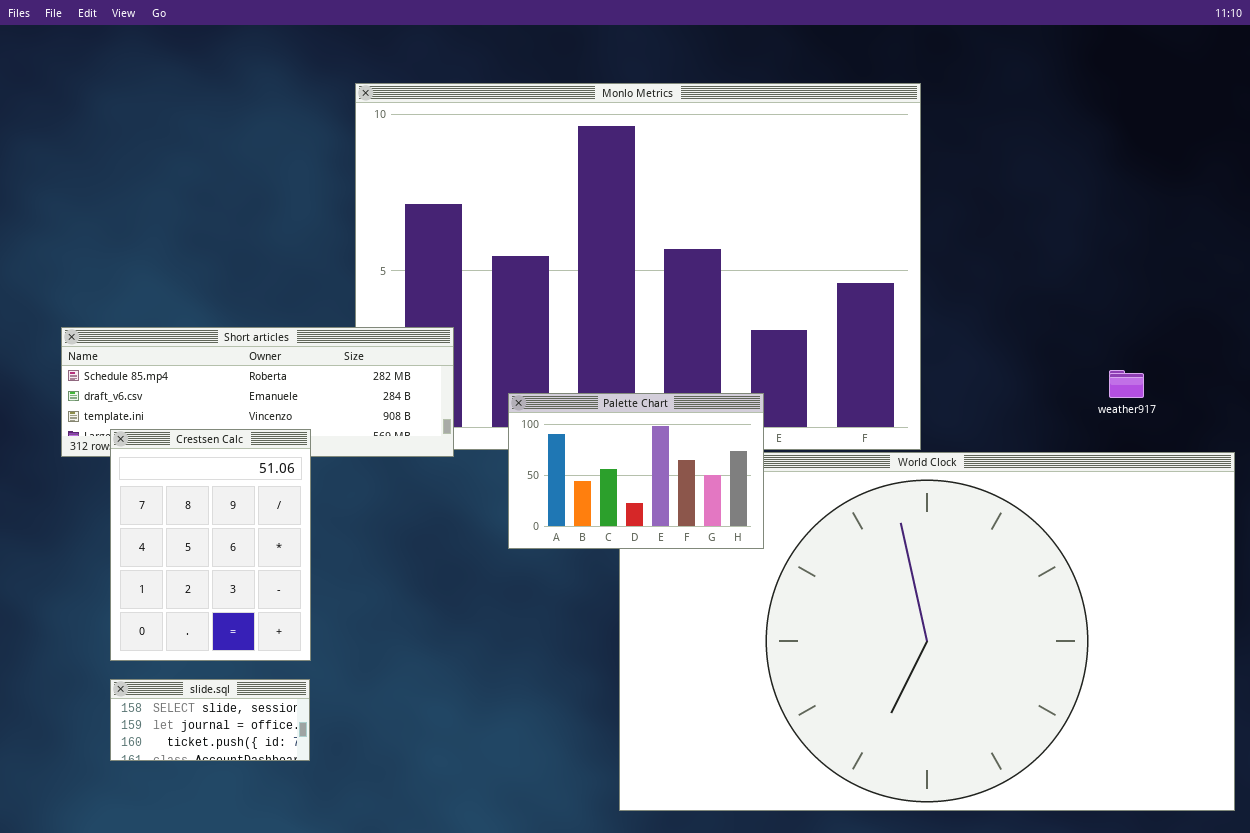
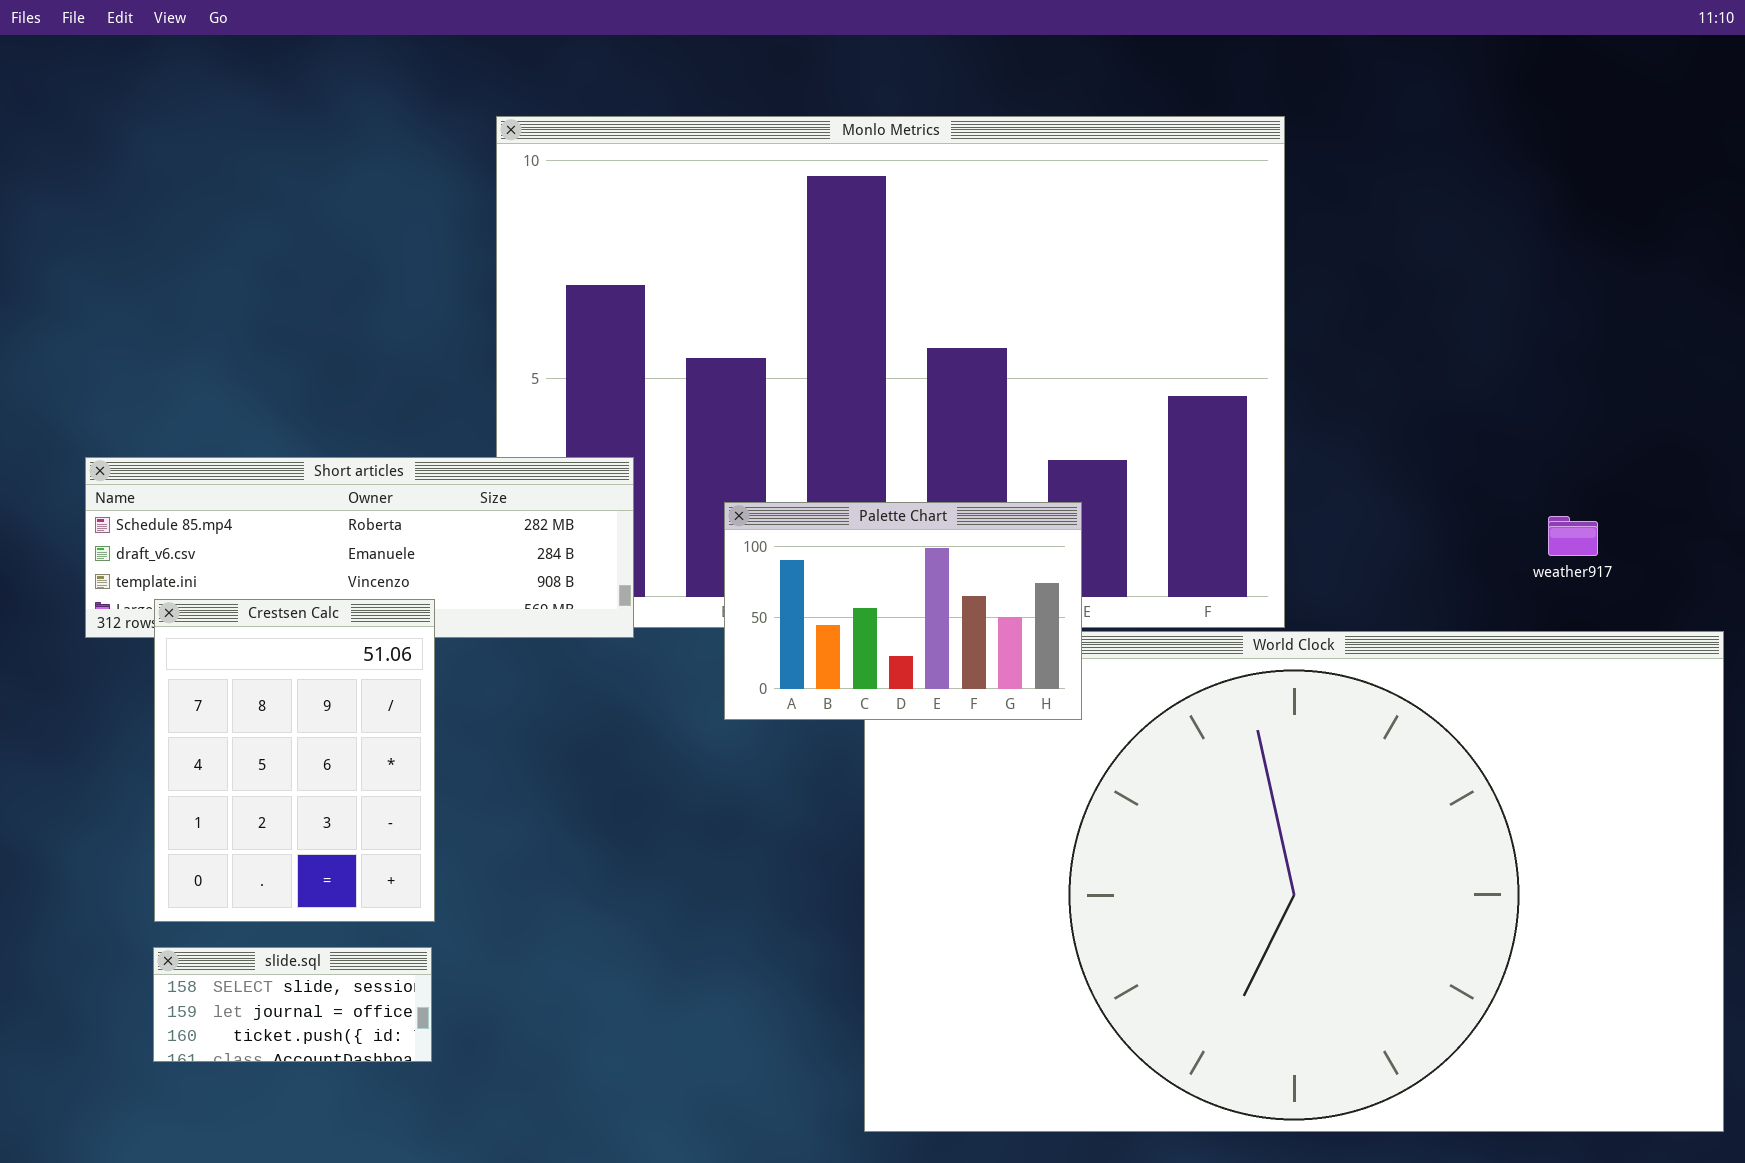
Palette Chart: [508,393,764,549] -> [724,502,1082,720], moved

